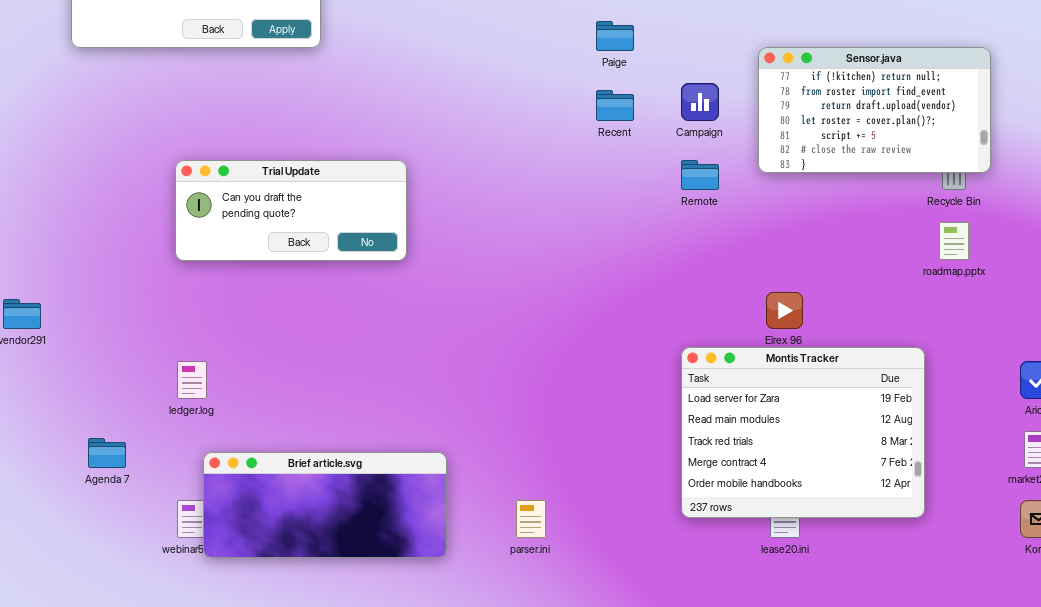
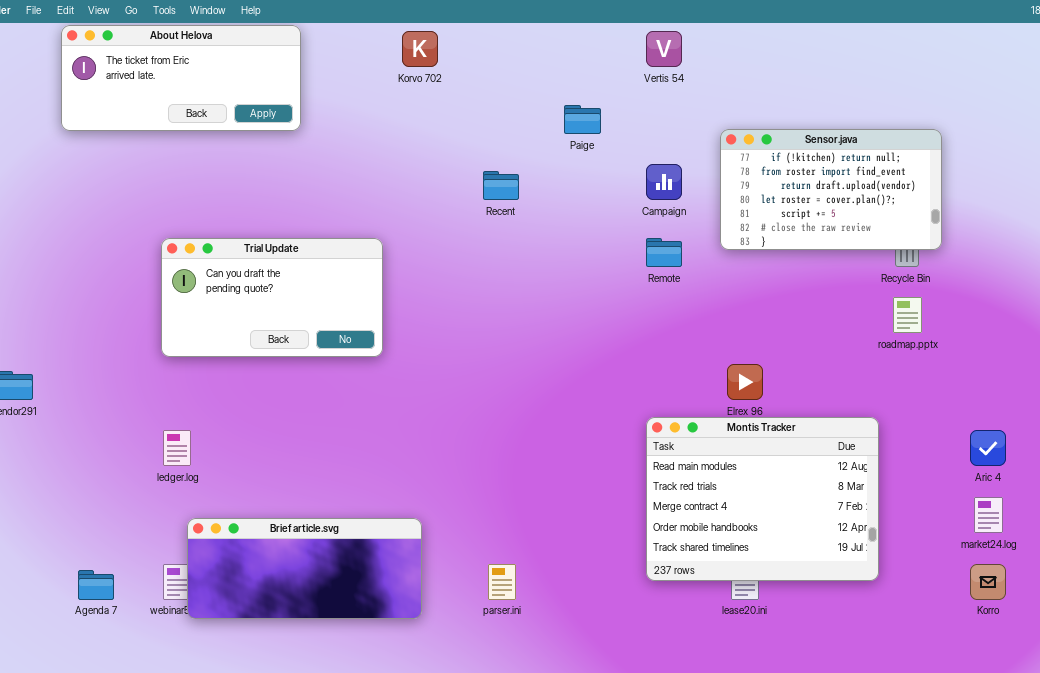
Recent: [596,90,634,121] -> [483,171,519,200], moved
Trial Update: [175,160,407,261] -> [161,238,383,357], resized
Montis Tracker: [681,347,925,518] -> [646,417,879,581], scrolled down 1 row
Agenda 7: [88,438,126,468] -> [78,570,114,600], moved

